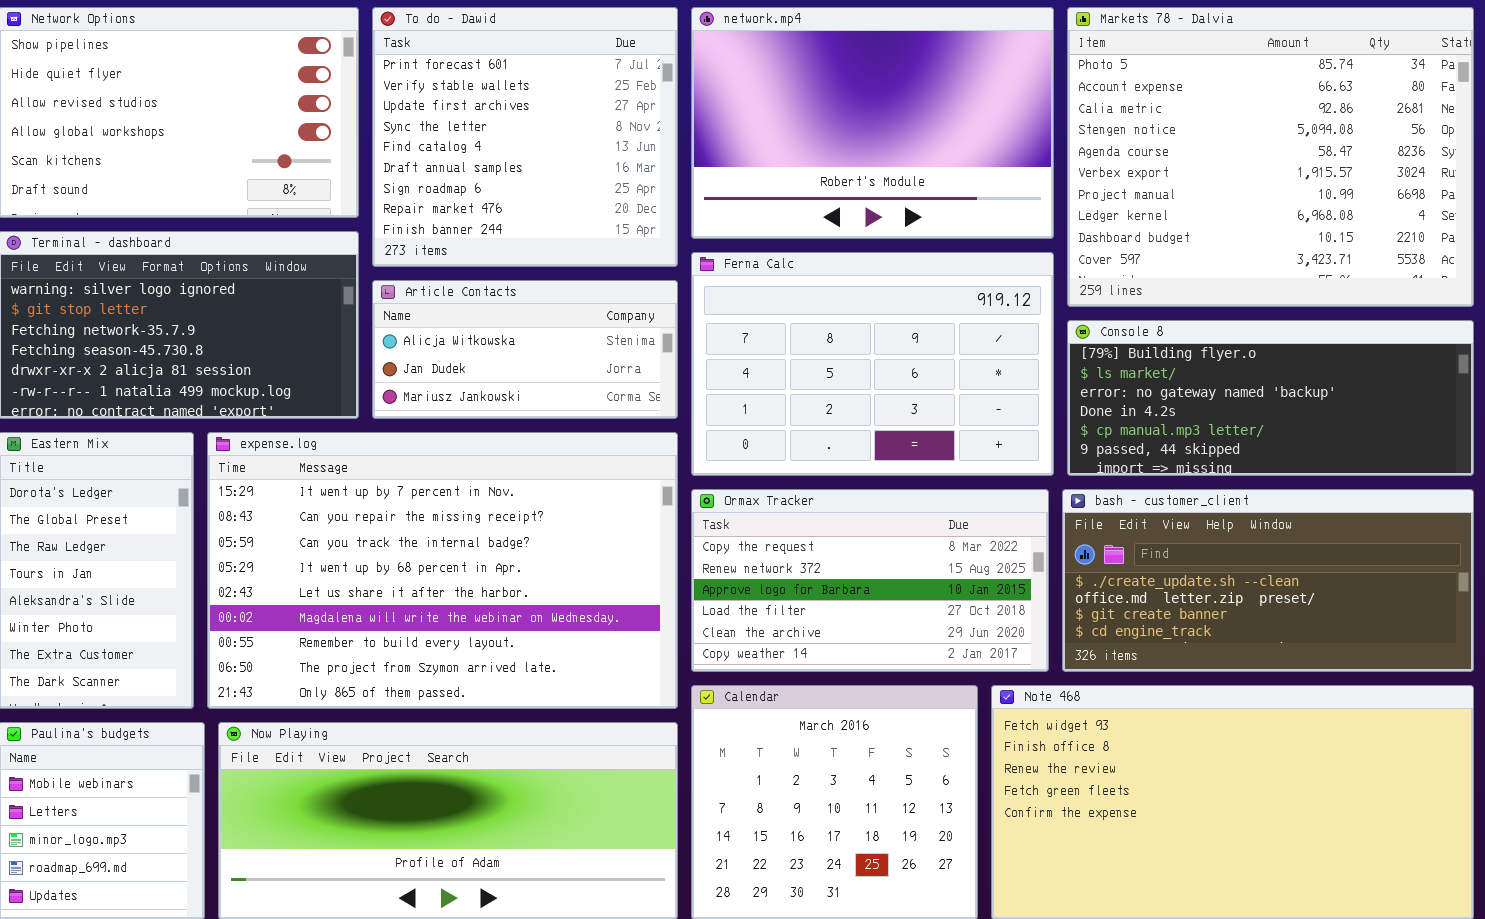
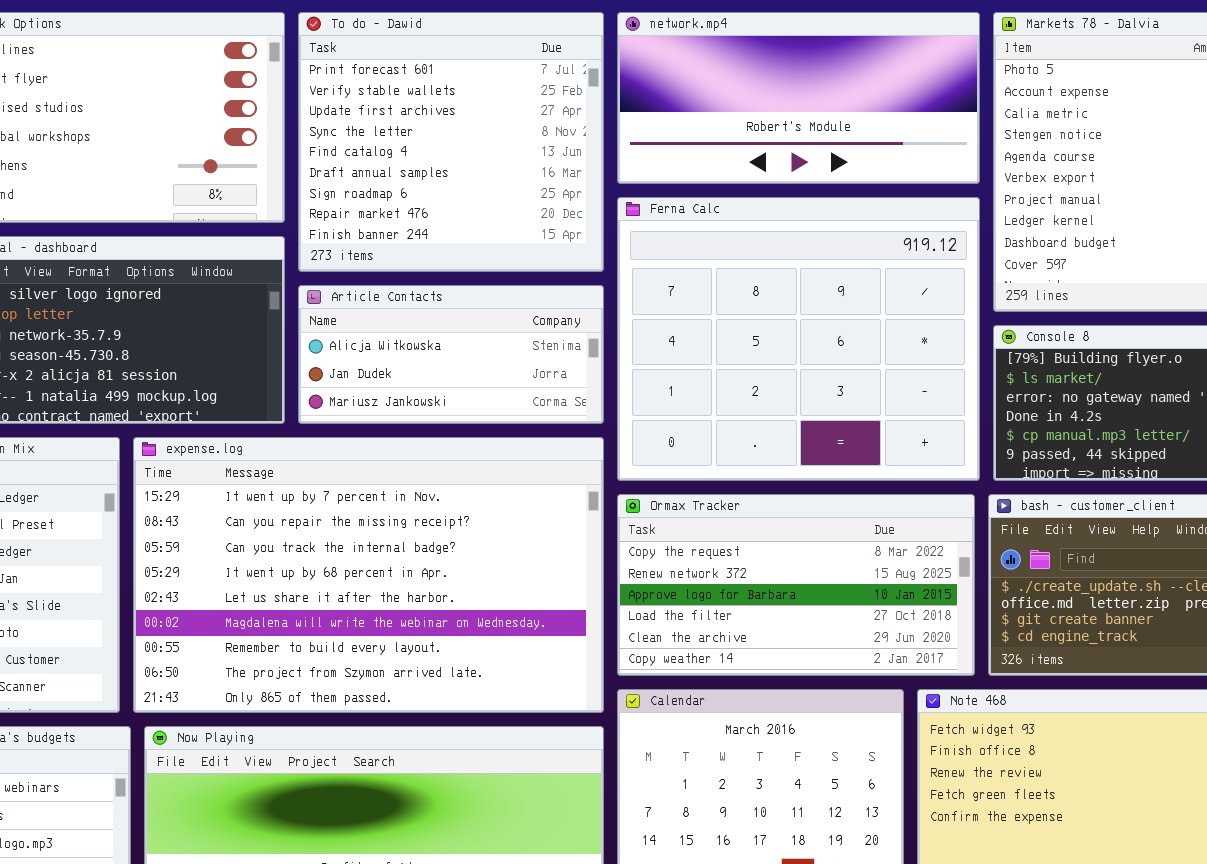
network.mp4: [691,7,1054,239] -> [617,12,980,184], resized
Ferna Calc: [691,252,1054,476] -> [617,197,980,481], resized

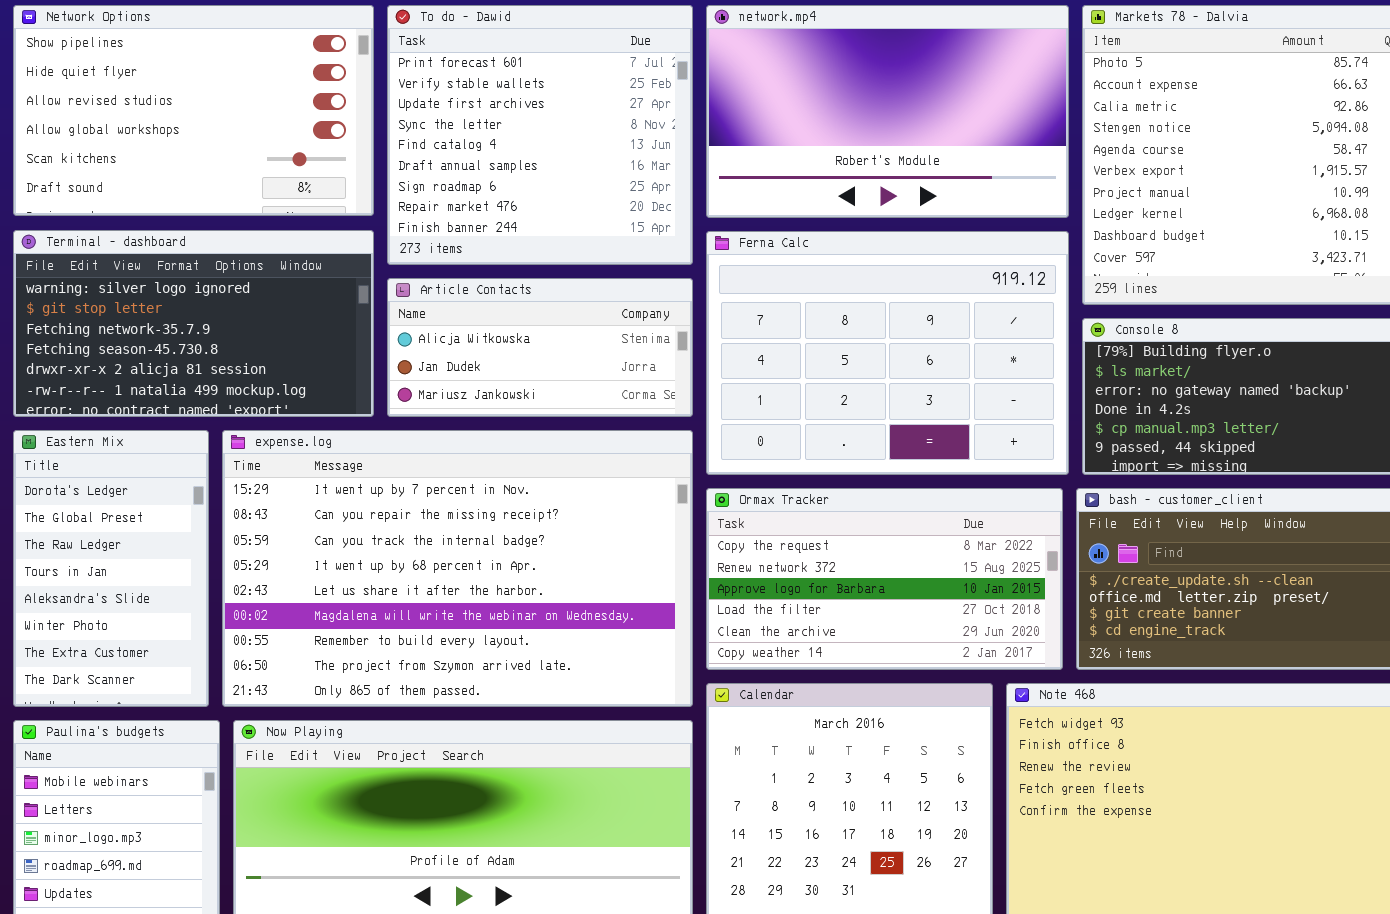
network.mp4: [617,12,980,184] -> [706,5,1069,218], resized
Ferna Calc: [617,197,980,481] -> [706,231,1069,475], resized

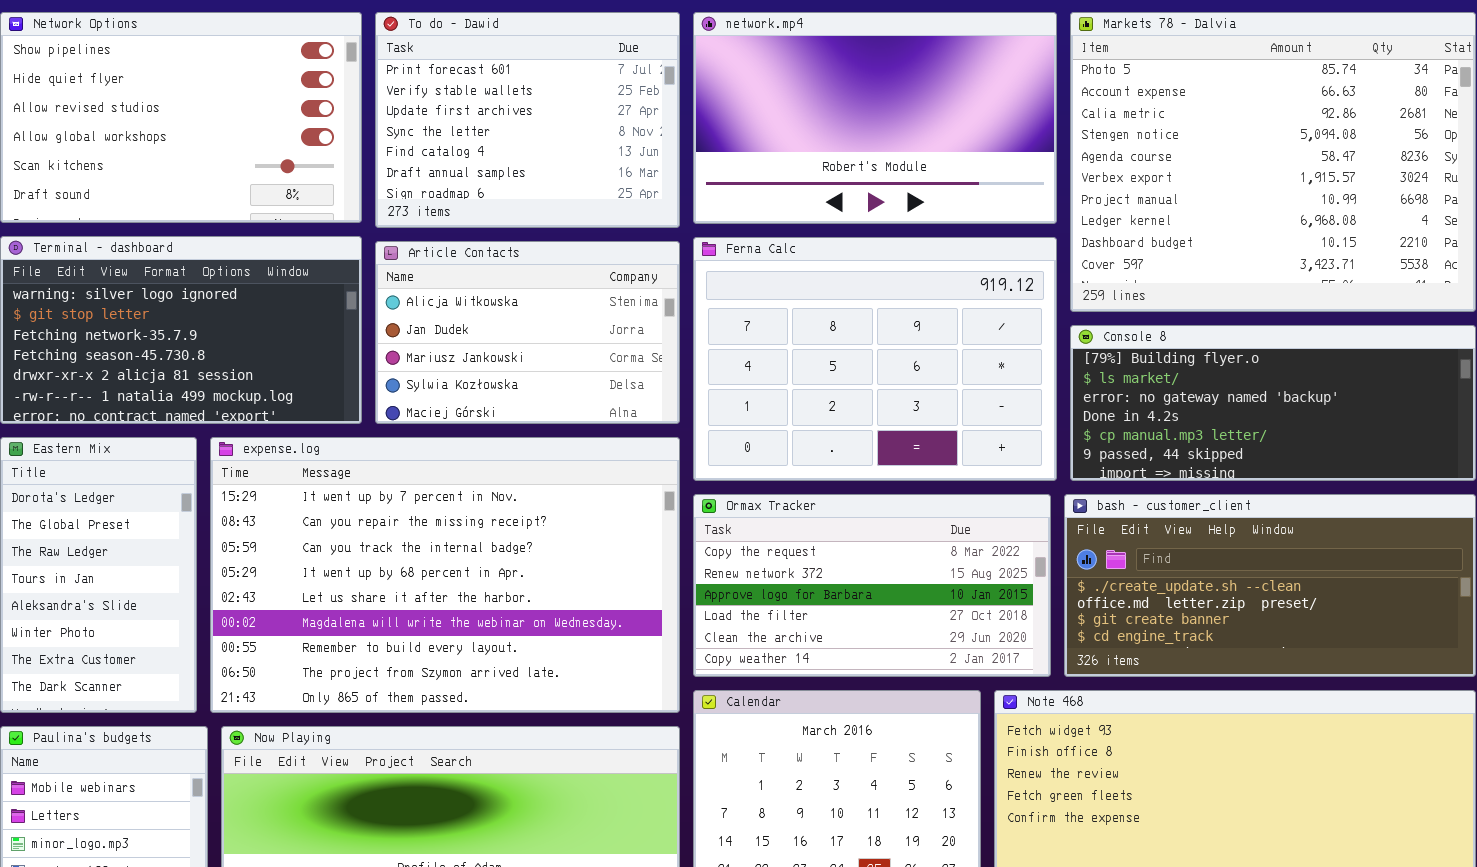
To do - Dawid: [387,5,693,265] -> [375,12,680,228], resized
Article Contacts: [387,278,693,417] -> [375,241,680,424], resized

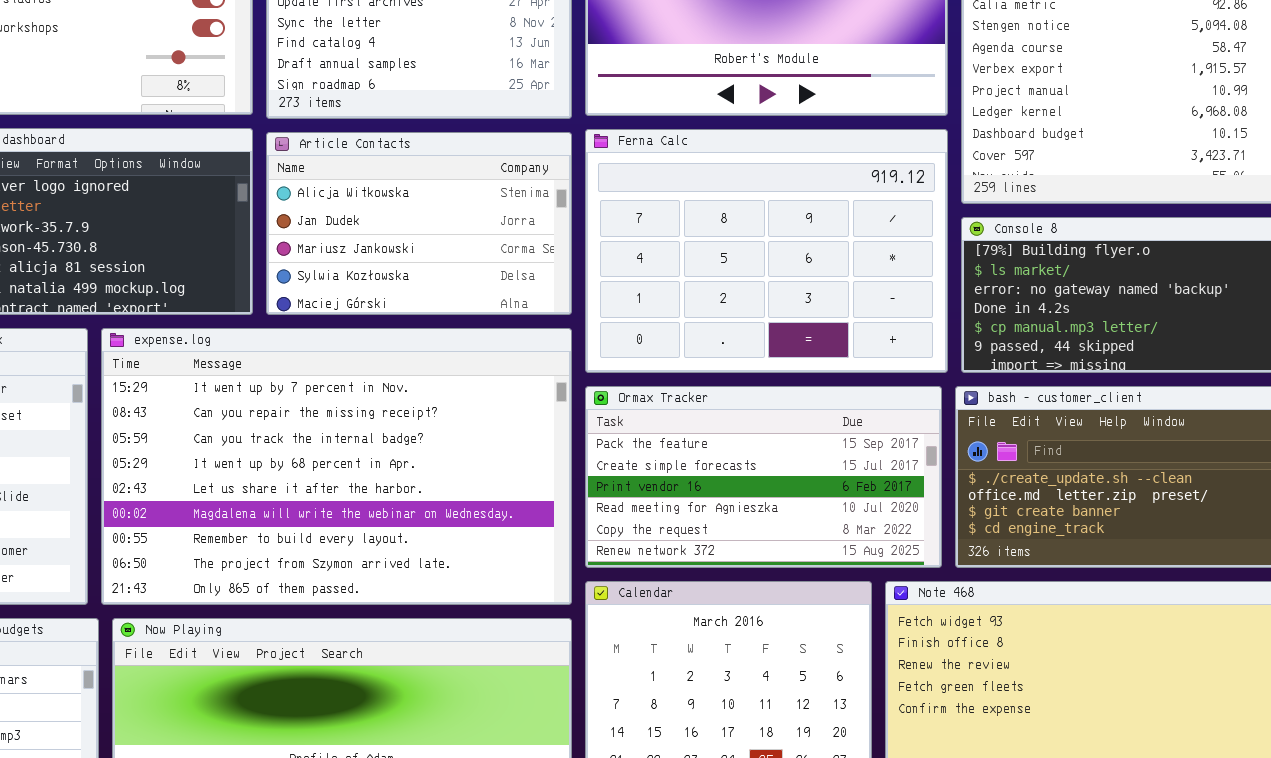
Ormax Tracker: [693,494,1051,677] -> [585,386,942,568], scrolled up 4 rows

